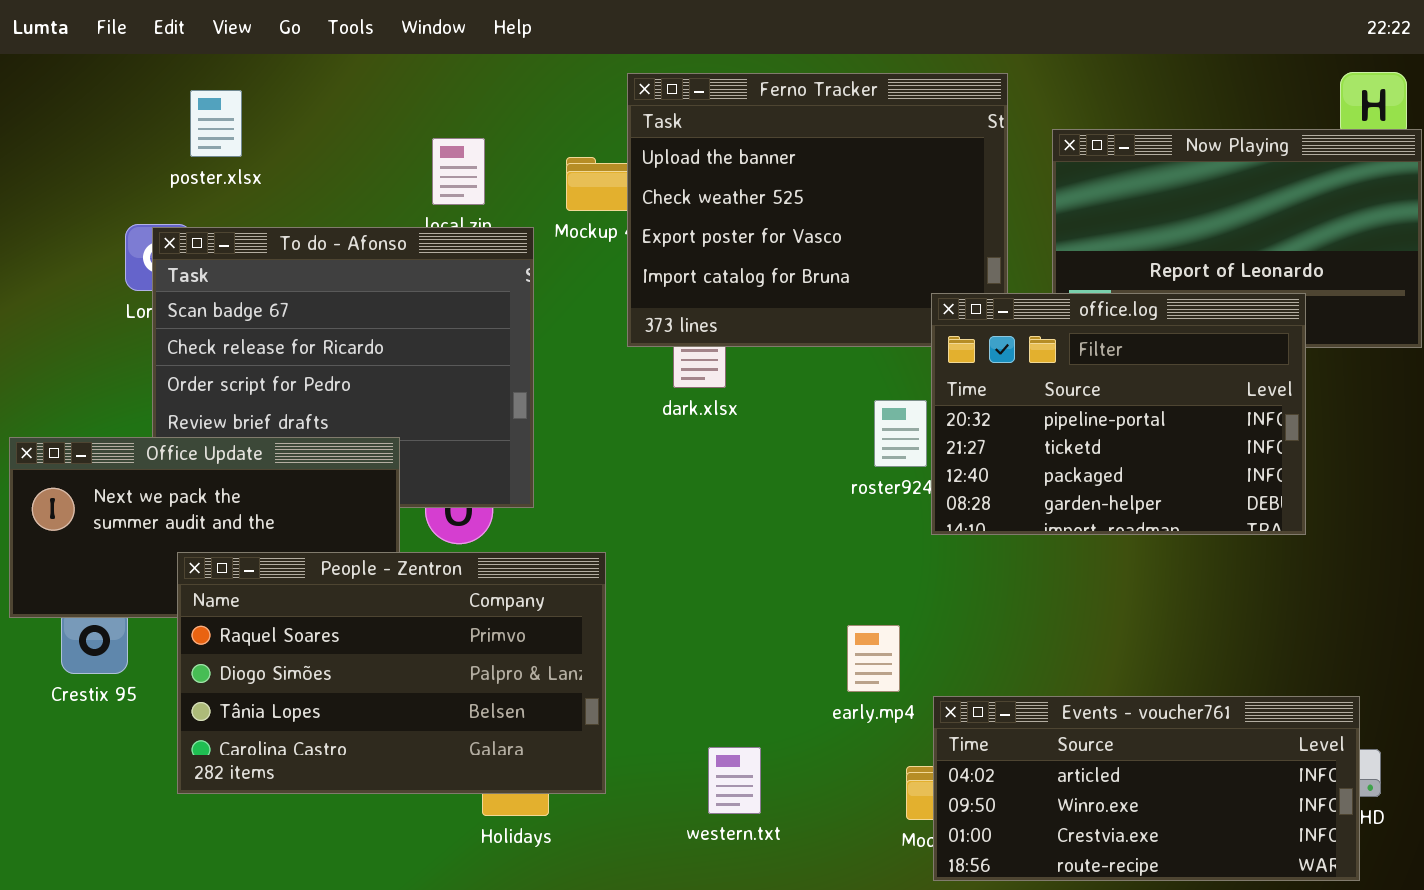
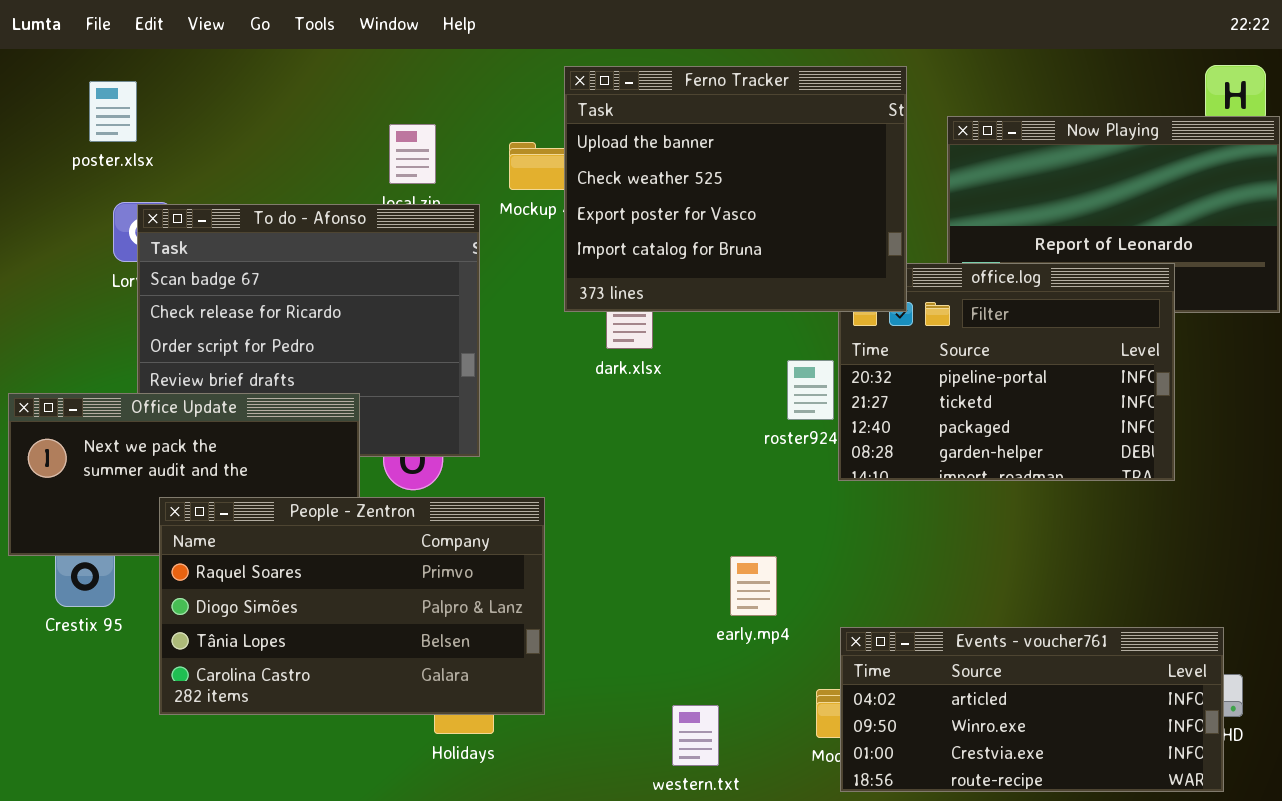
Ferno Tracker: [627,73,1008,347] -> [564,66,907,312], raised
poster.xlsx: [190,90,242,157] -> [89,81,137,142], moved
early.mp4: [847,625,900,692] -> [730,556,777,616], moved
western.txt: [708,747,761,814] -> [672,705,719,766], moved

